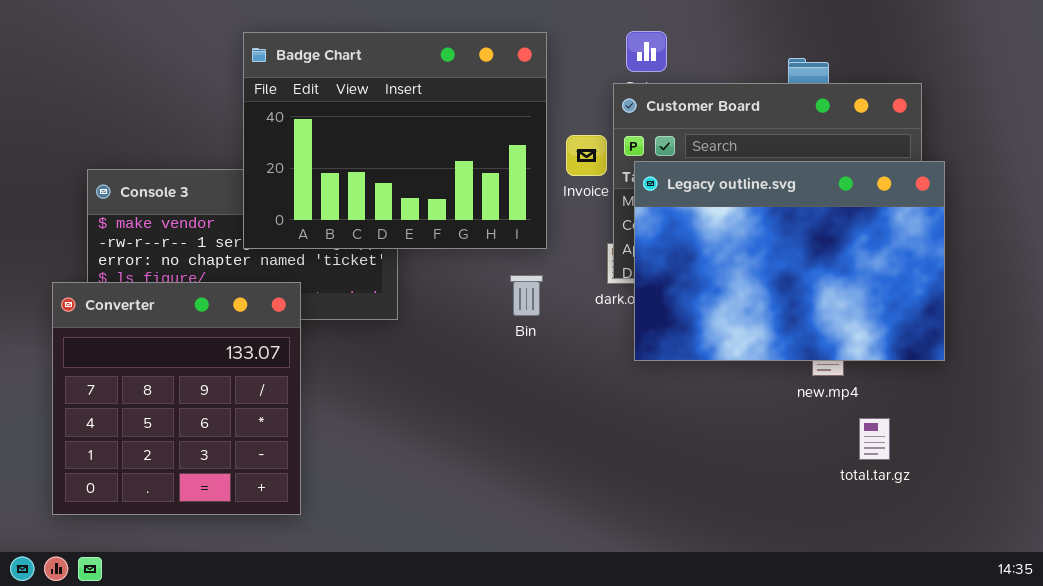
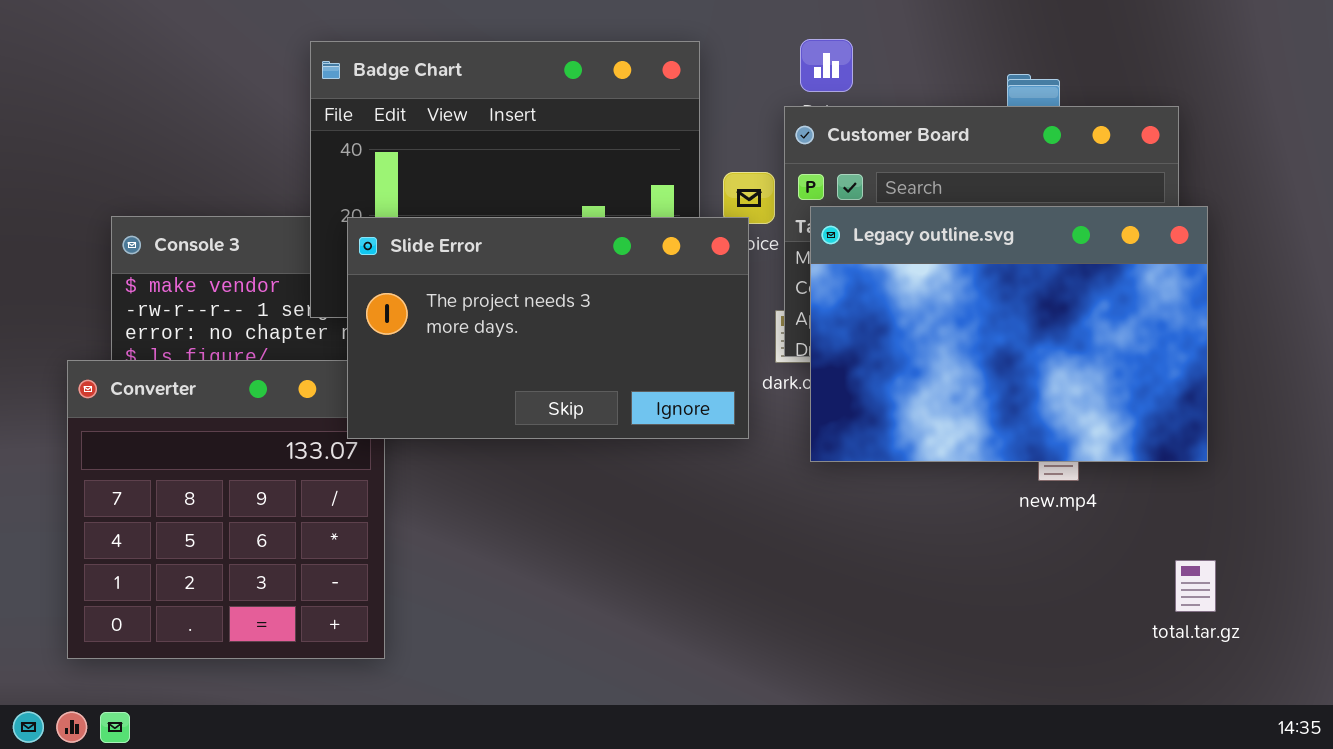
Slide Error: none -> [347,217,749,439], opened
total.tar.gz: [859,418,890,460] -> [1175,560,1216,612], moved

